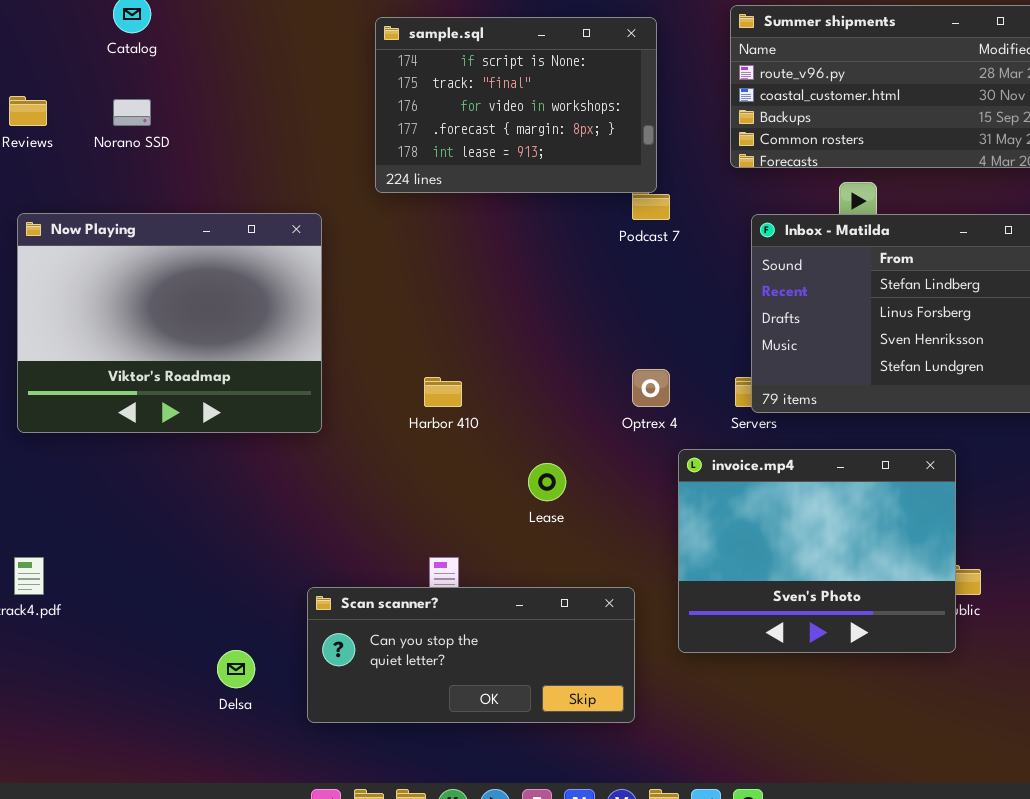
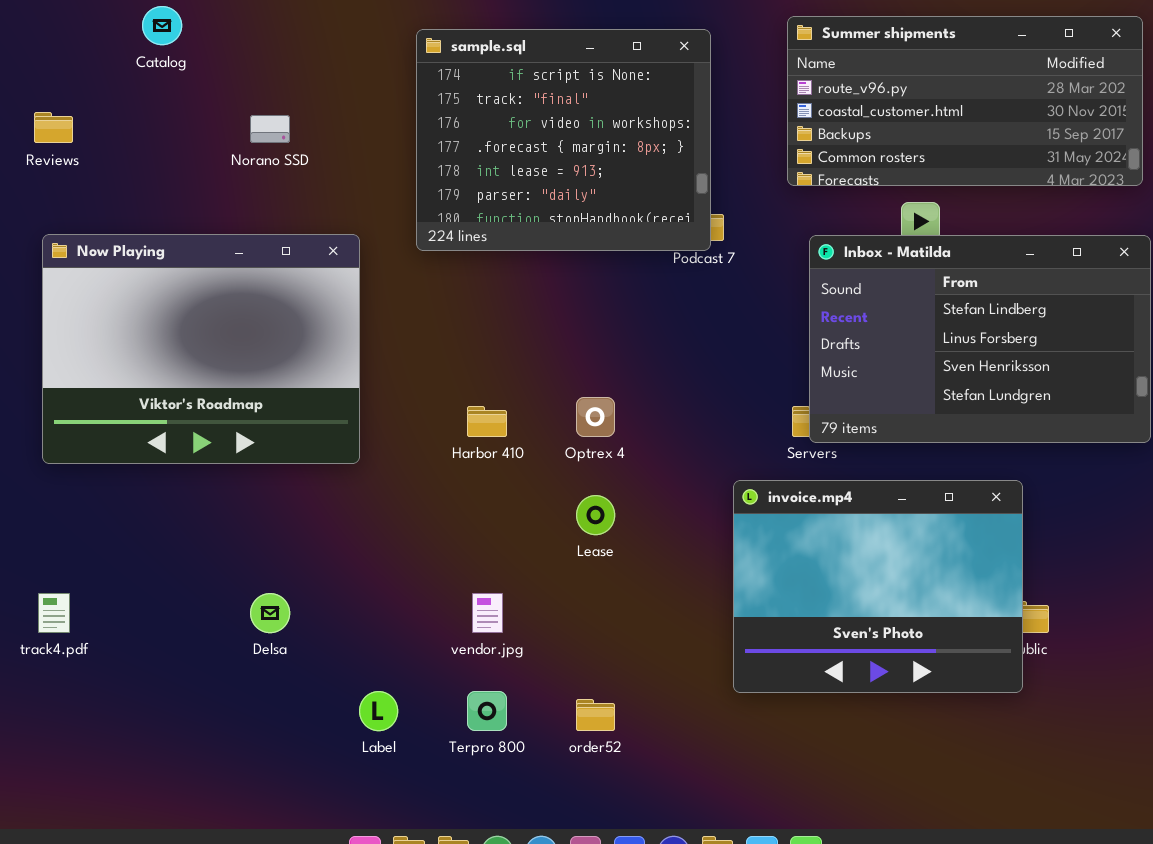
sample.sql: [375,17,657,193] -> [416,29,711,251], resized
Norano SSD: [113,99,151,126] -> [250,115,290,143], moved
Optrex 4: [632,369,670,407] -> [576,397,615,437], moved
Scan scanner?: [307,587,635,723] -> none, closed
Delsa: [217,650,255,688] -> [250,593,290,633], moved

